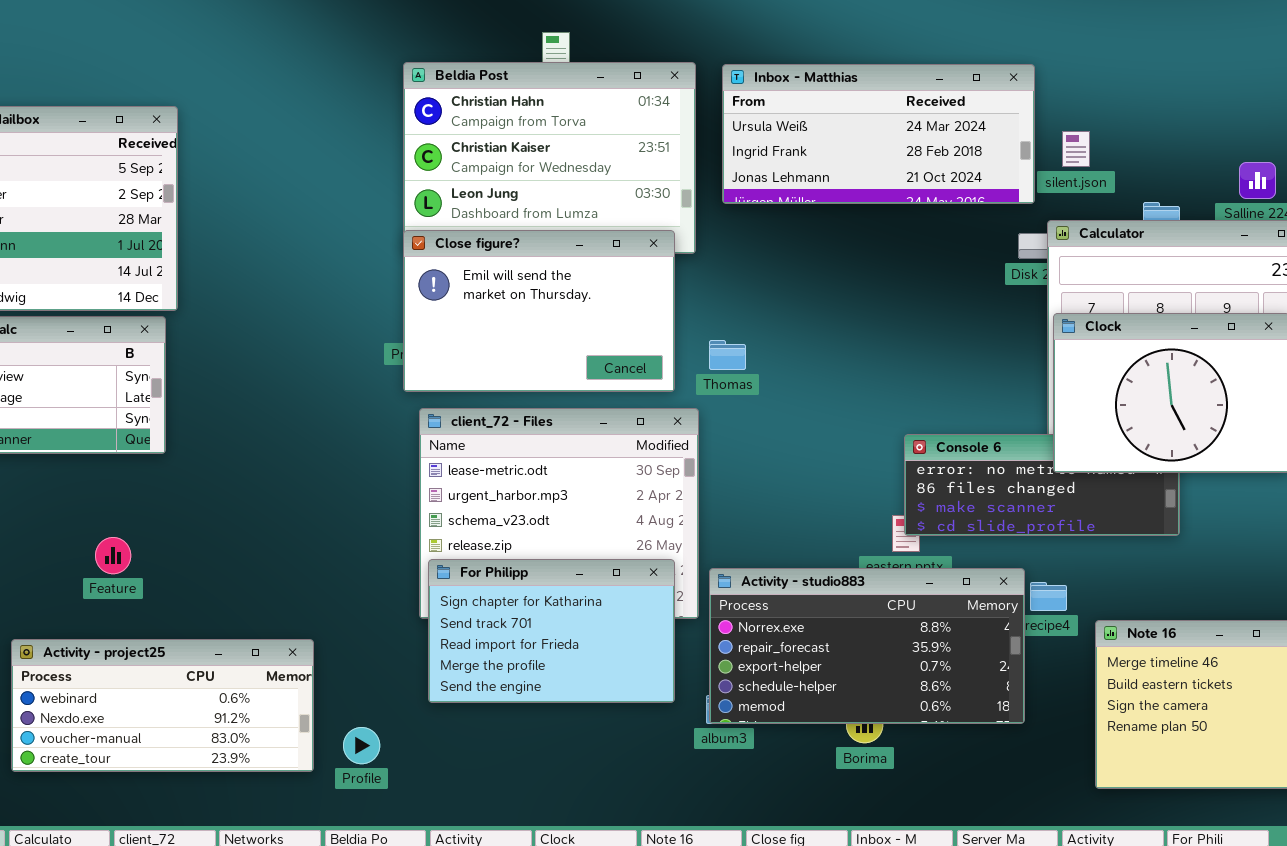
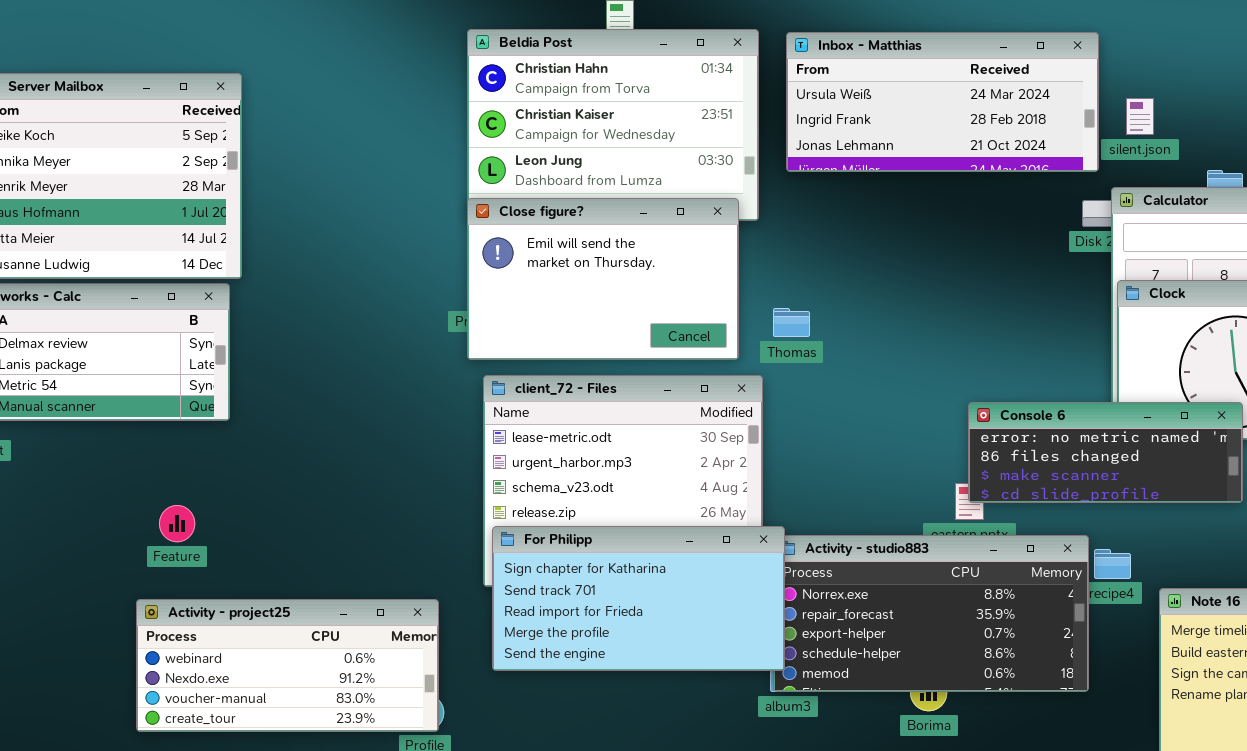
Console 6: [904,434,1180,536] -> [968,402,1243,503], raised
For Philipp: [428,559,675,703] -> [492,526,785,671], resized
Activity - project25: [11,639,314,772] -> [136,599,439,732], moved

